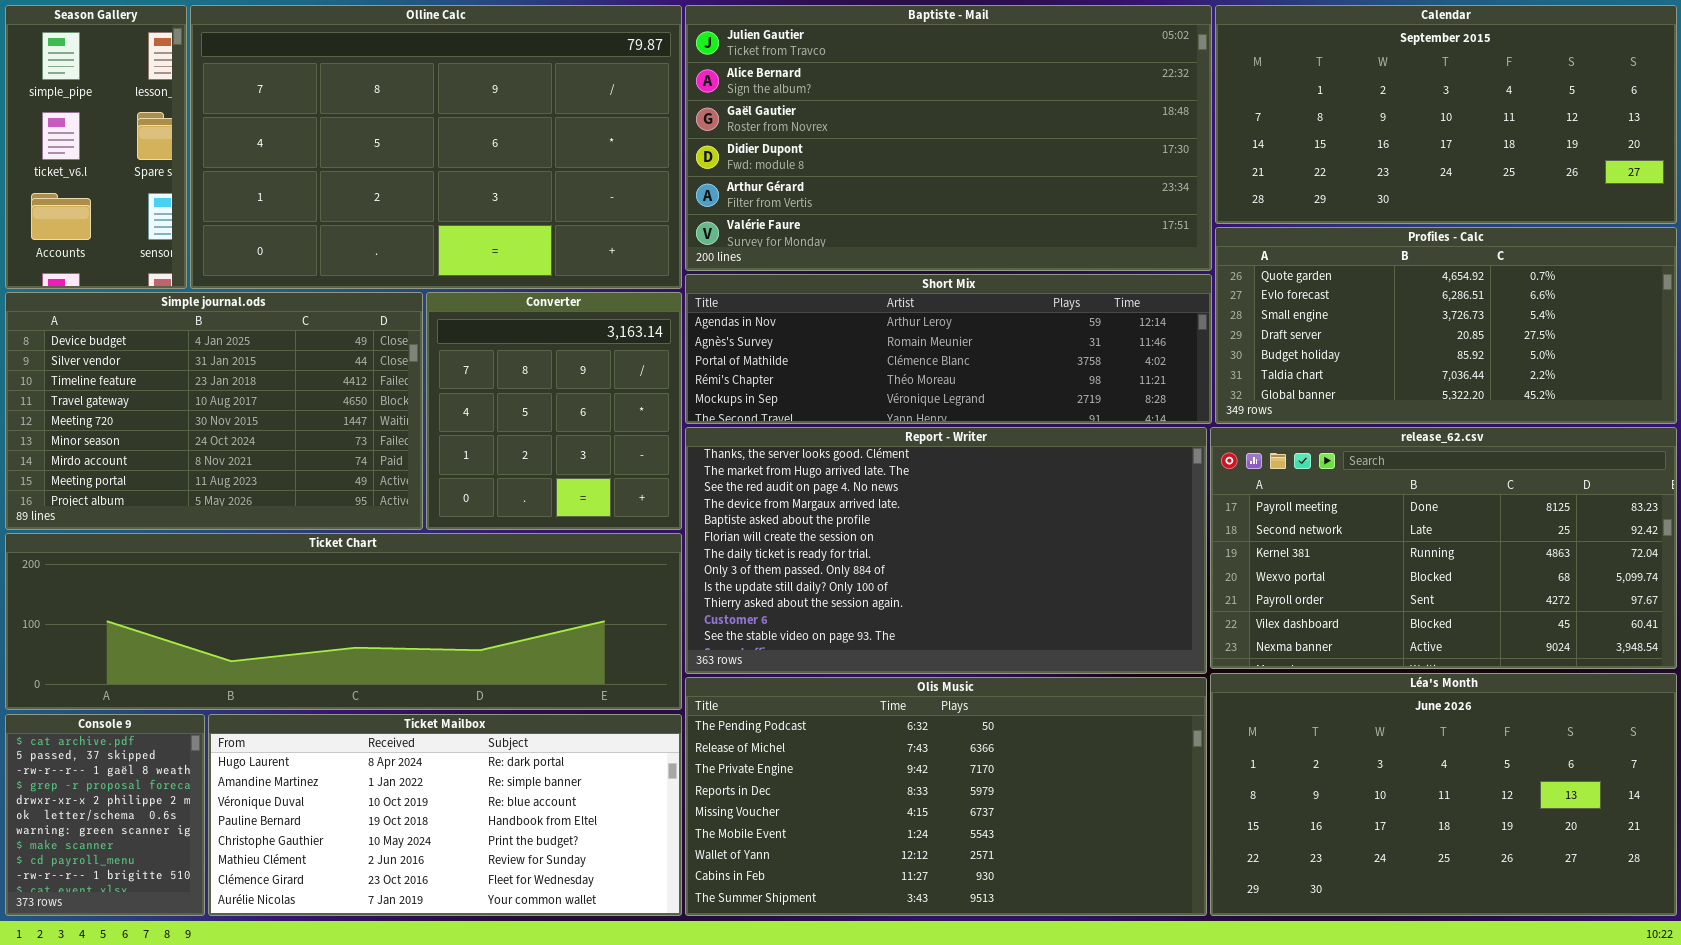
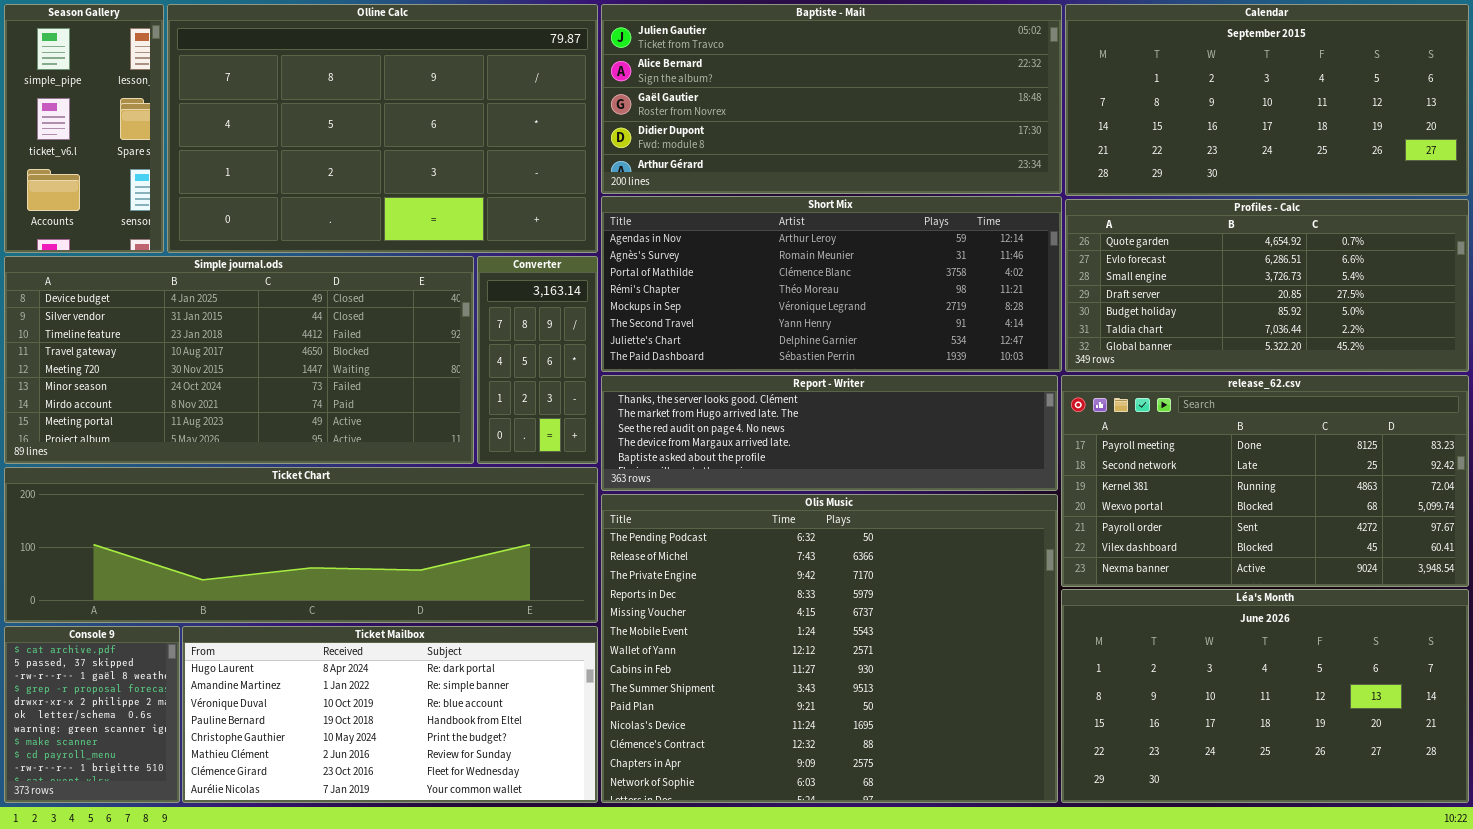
Baptiste - Mail: [685,5,1212,271] -> [601,4,1062,194], resized
Short Mix: [685,274,1212,424] -> [601,196,1062,372], resized
Simple journal.ods: [5,292,423,530] -> [4,256,474,464], resized
Converter: [426,292,682,530] -> [477,256,598,464], resized
Report - Writer: [685,427,1207,674] -> [601,375,1058,491], resized
Olis Music: [685,677,1207,916] -> [601,494,1058,803], resized

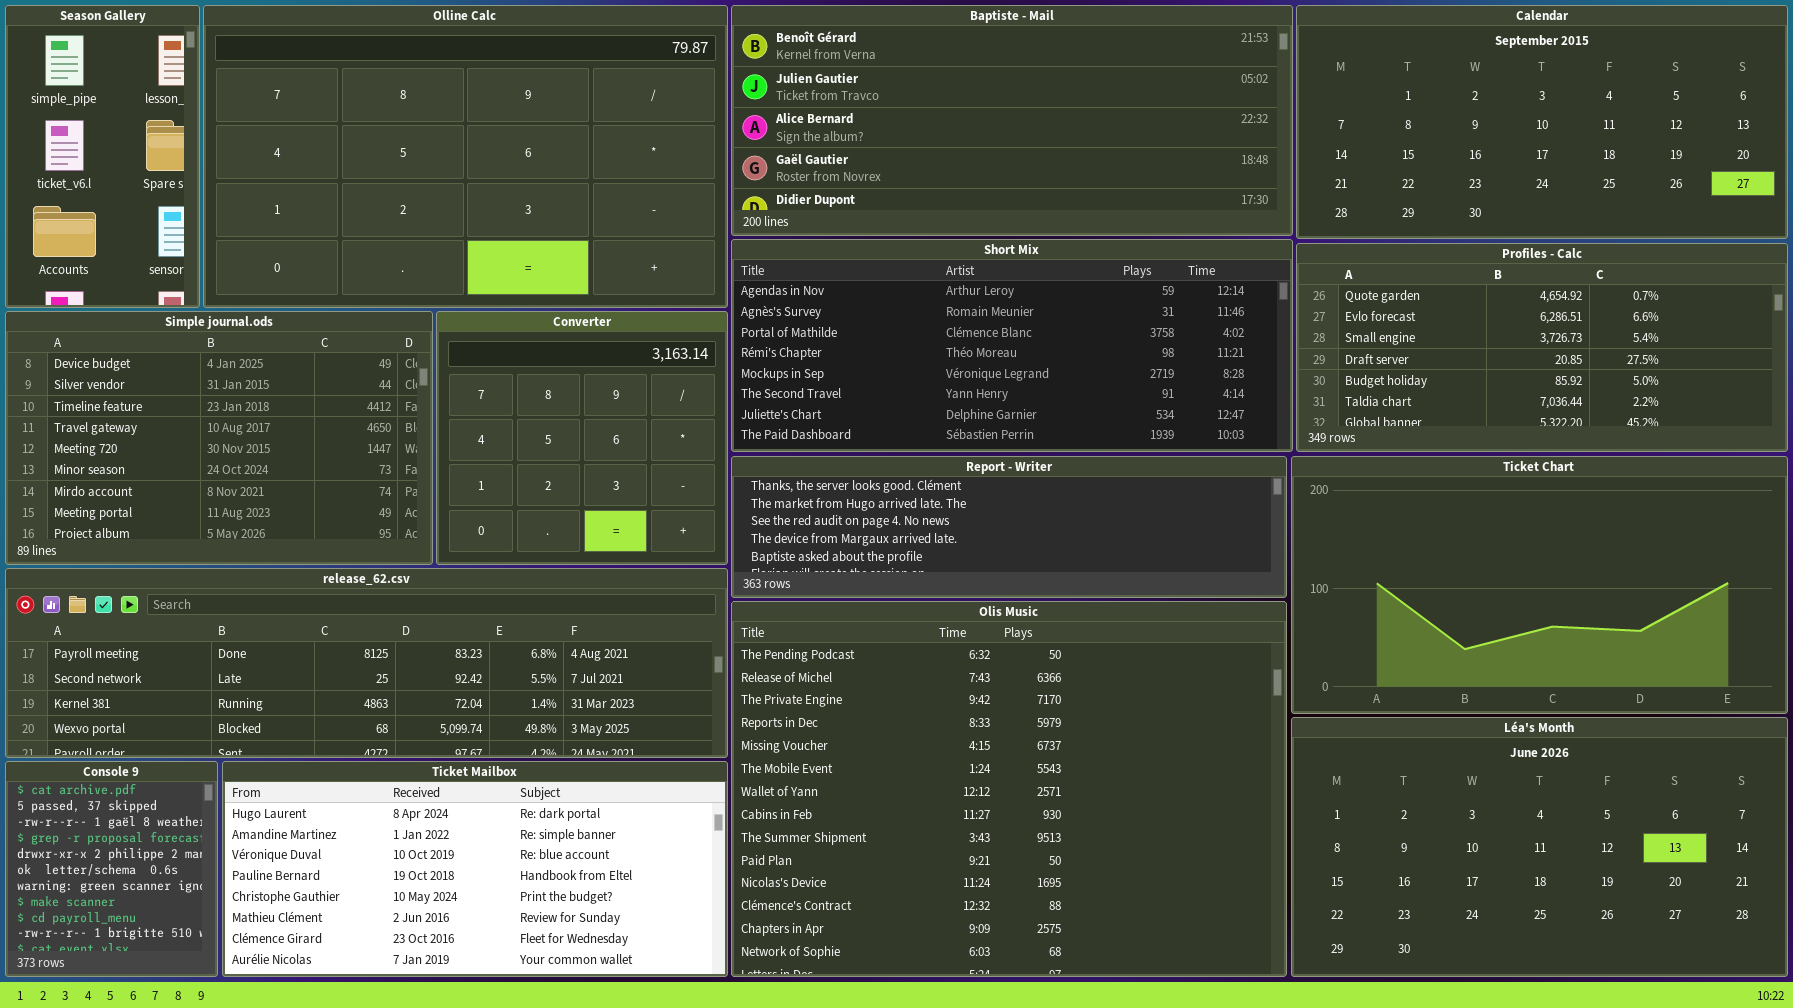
Baptiste - Mail: [601,4,1062,194] -> [731,5,1293,236], scrolled up 1 row
Simple journal.ods: [4,256,474,464] -> [5,311,433,565], resized
Converter: [477,256,598,464] -> [436,311,728,565], resized
release_62.csv: [1061,375,1469,587] -> [5,568,728,758], moved, resized
Ticket Chart: [4,467,598,623] -> [1291,456,1788,714], moved, resized

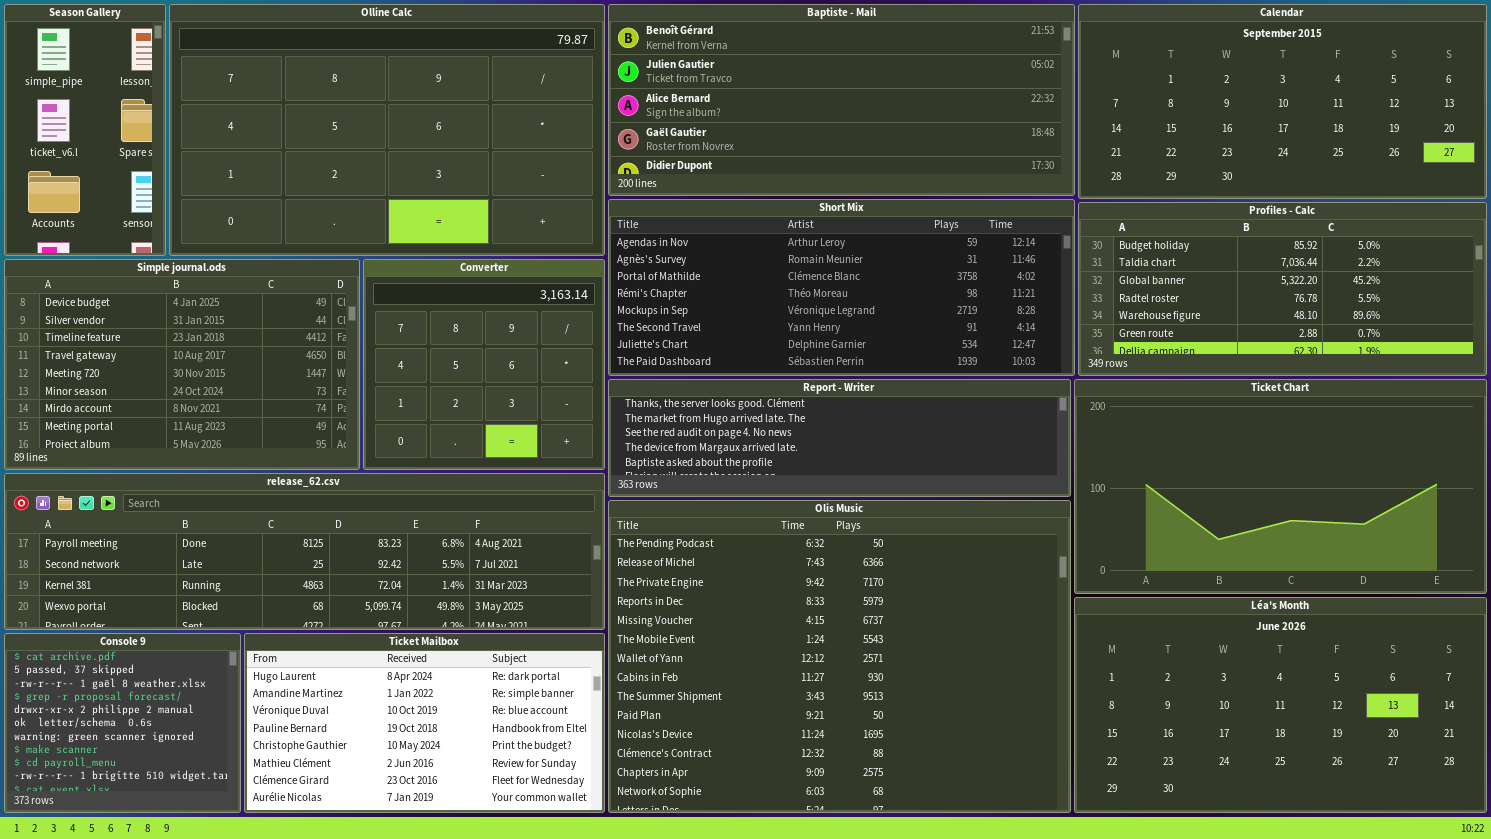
Profiles - Calc: [1296,243,1788,452] -> [1078,202,1487,376], scrolled down 4 rows
Console 9: [5,761,218,977] -> [4,633,241,813], resized
Ticket Mailbox: [222,761,728,977] -> [244,633,605,813], resized

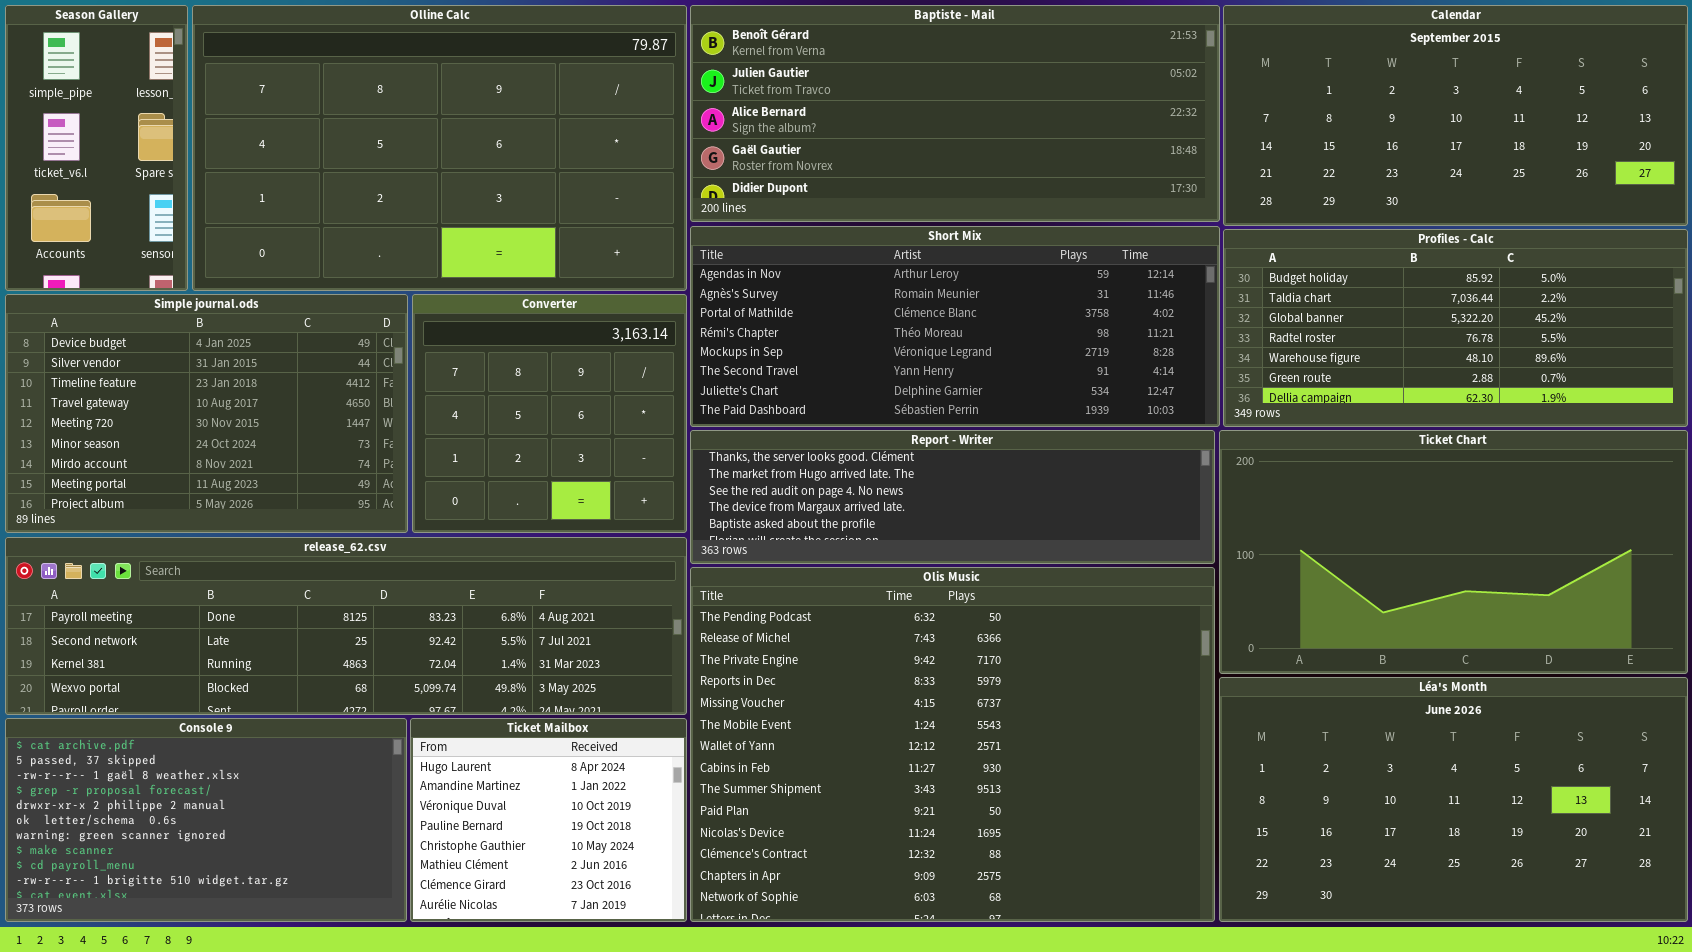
Console 9: [4,633,241,813] -> [5,718,407,922], resized
Ticket Mailbox: [244,633,605,813] -> [410,718,687,922], resized

